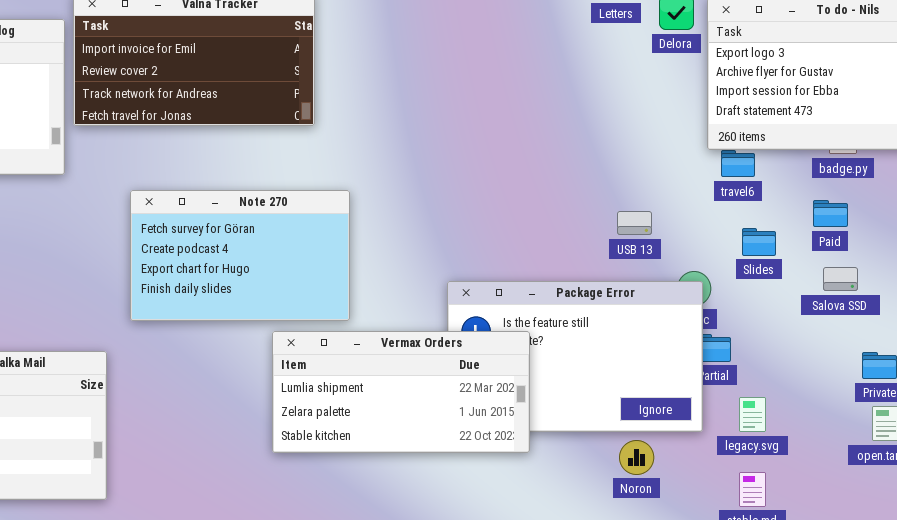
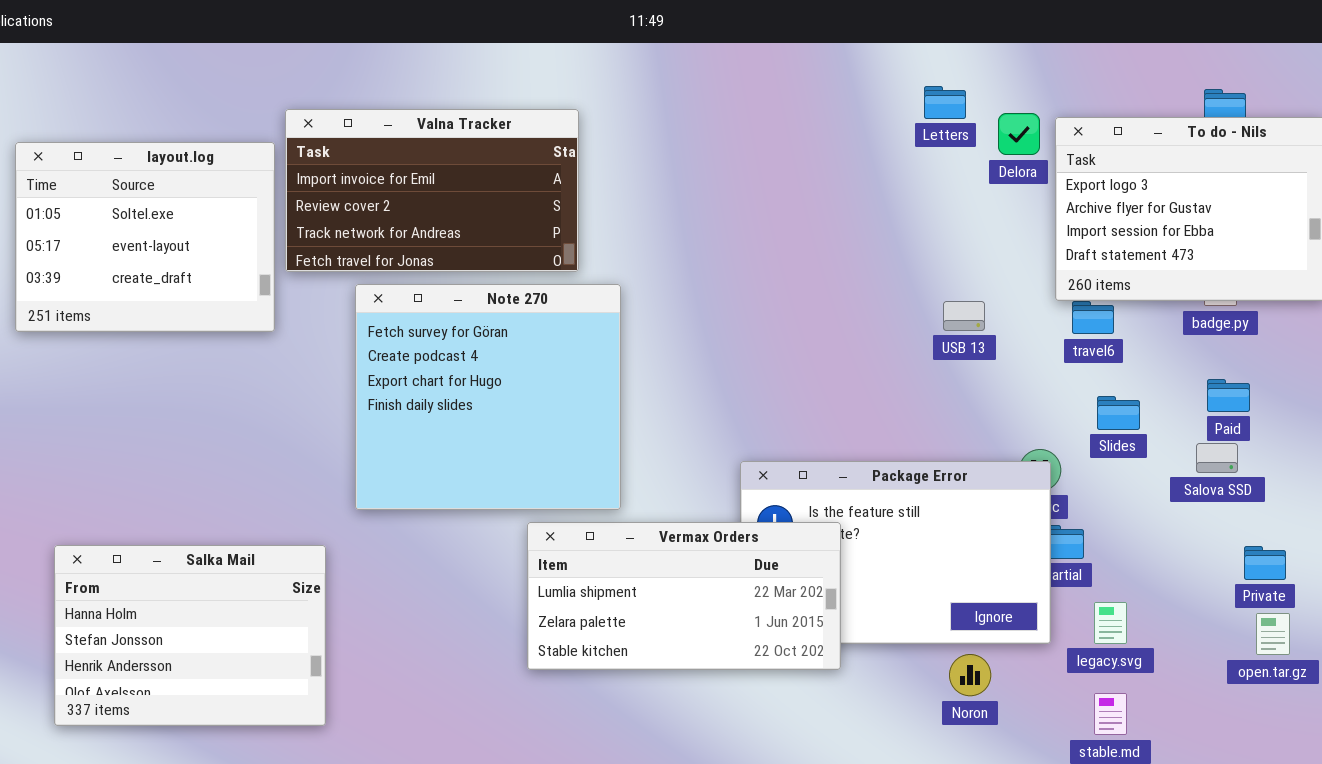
Note 270: [130,190,350,321] -> [355,284,621,510], resized
Paid: [813,200,848,227] -> [1207,379,1250,412], moved
USB 13: [617,211,652,235] -> [943,301,985,331], moved

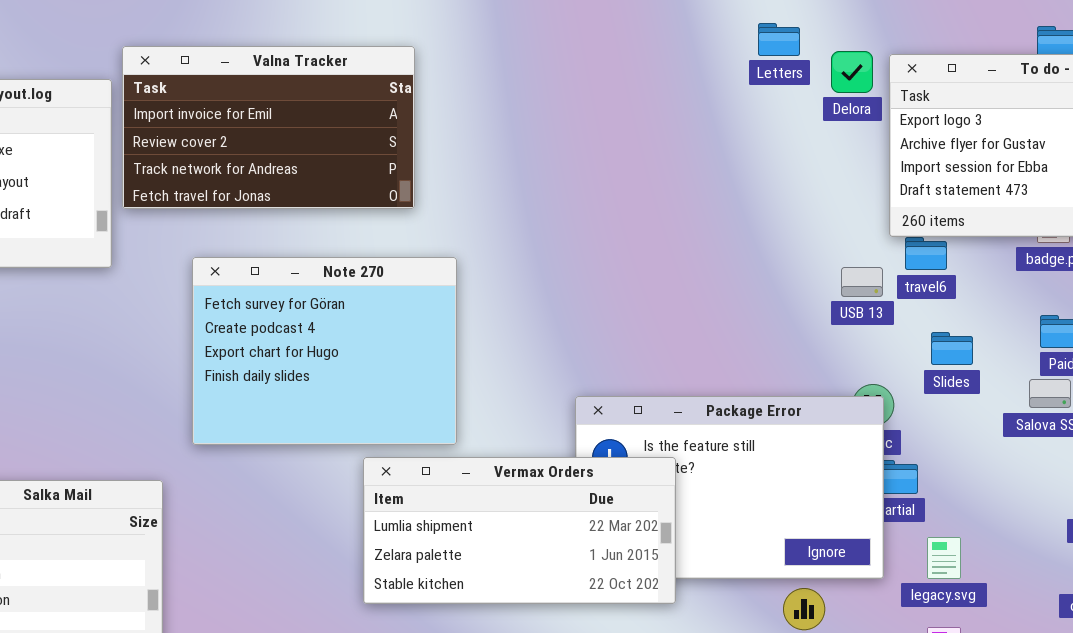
Note 270: [355,284,621,510] -> [192,257,457,445], resized
USB 13: [943,301,985,331] -> [841,267,883,297], moved

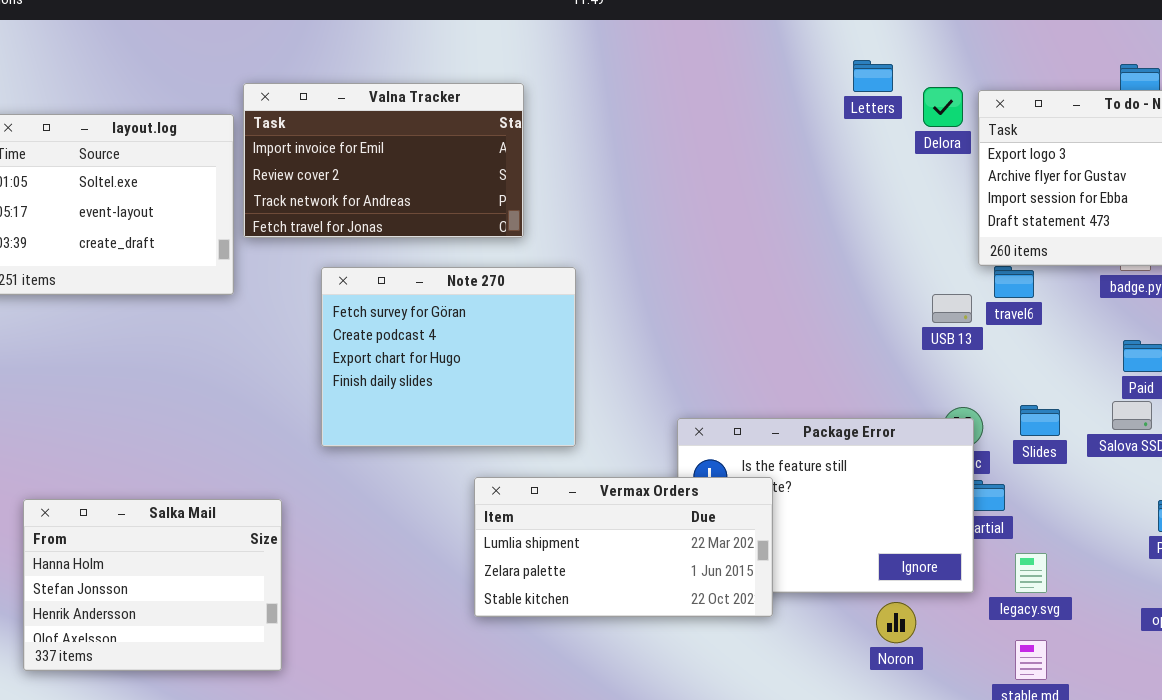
Note 270: [192,257,457,445] -> [321,267,576,447], moved
Slides: [931,332,973,365] -> [1020,405,1060,436], moved

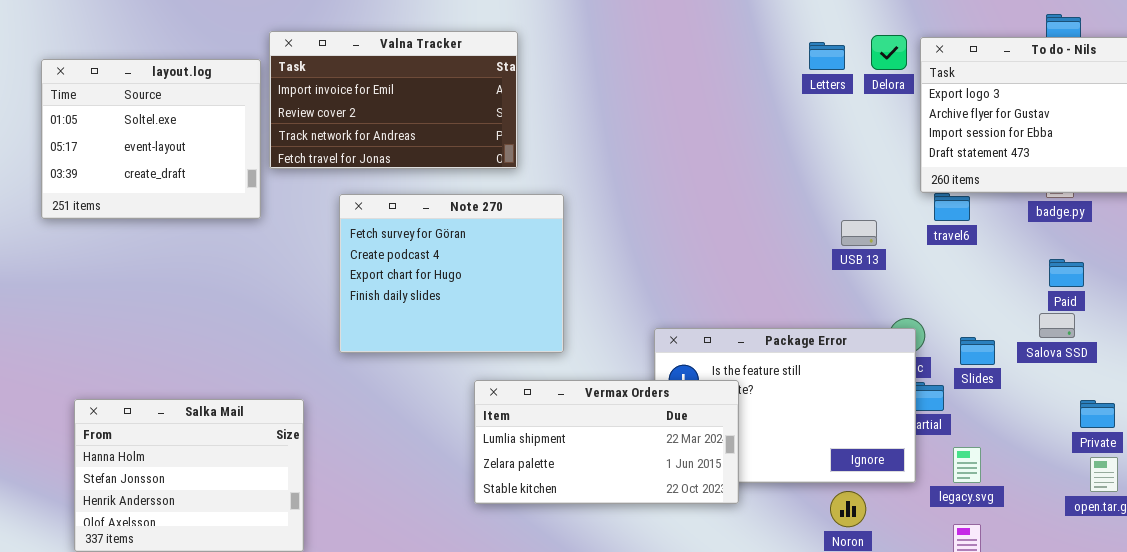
Letters: [853,60,893,92] -> [809,42,845,70], moved
USB 13: [932,294,972,323] -> [841,220,877,246], moved
Slides: [1020,405,1060,436] -> [960,337,995,365], moved

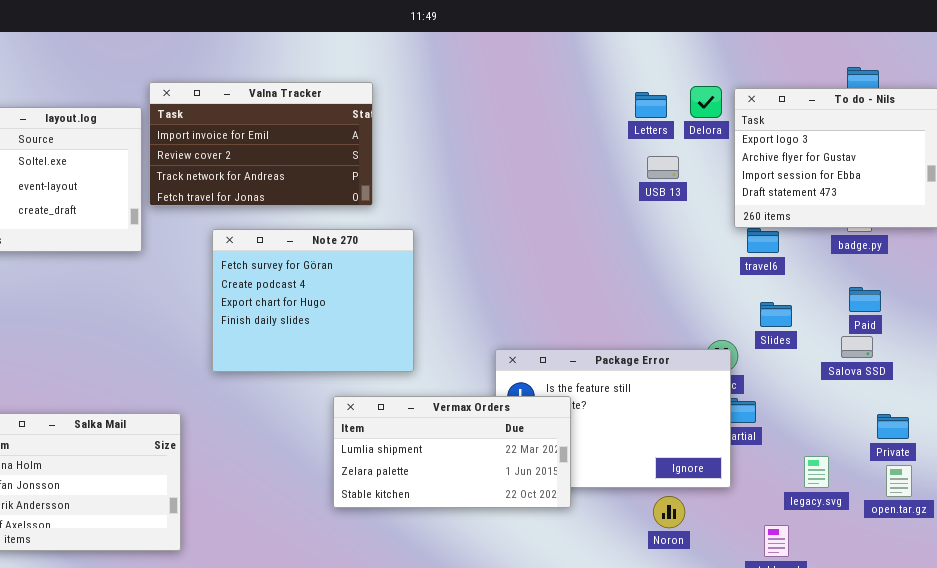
USB 13: [841,220,877,246] -> [647,156,679,179], moved
Slides: [960,337,995,365] -> [760,302,792,327], moved
legacy.svg: [953,447,981,483] -> [804,456,829,488], moved

